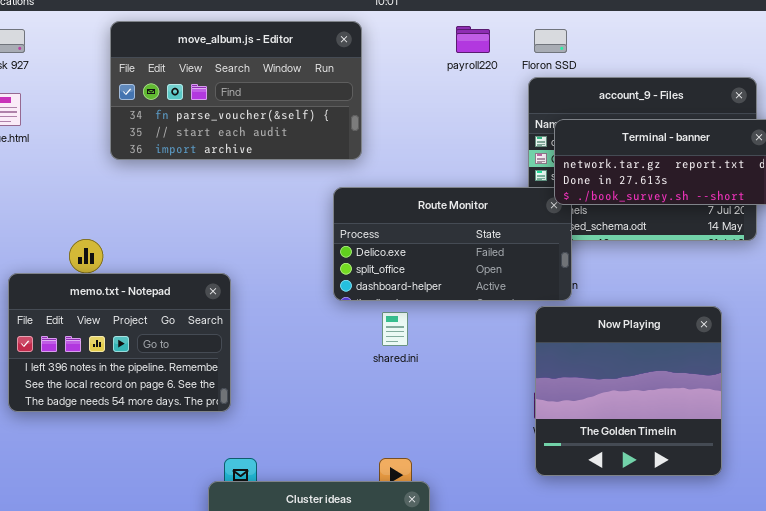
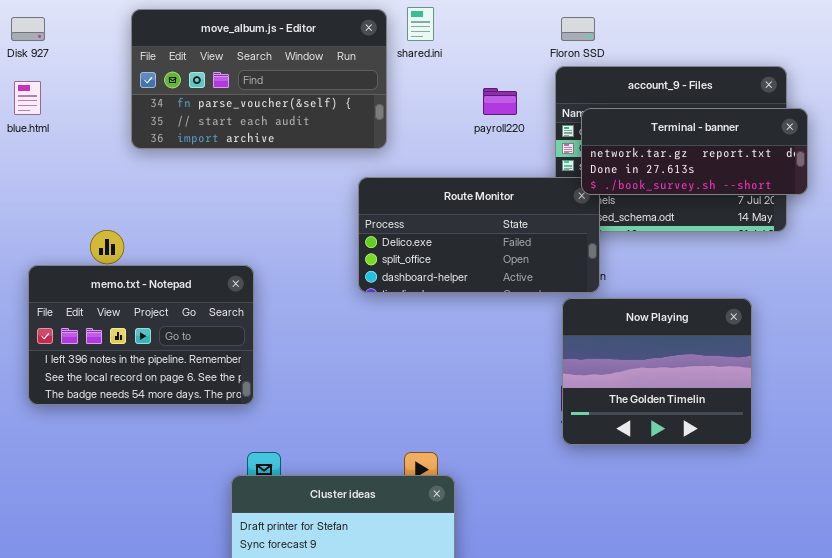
payroll220: [456,26,490,53] -> [483,88,517,115], moved
Now Playing: [535,306,722,476] -> [562,298,752,445], resized
shared.ini: [382,312,408,346] -> [407,7,434,41], moved

